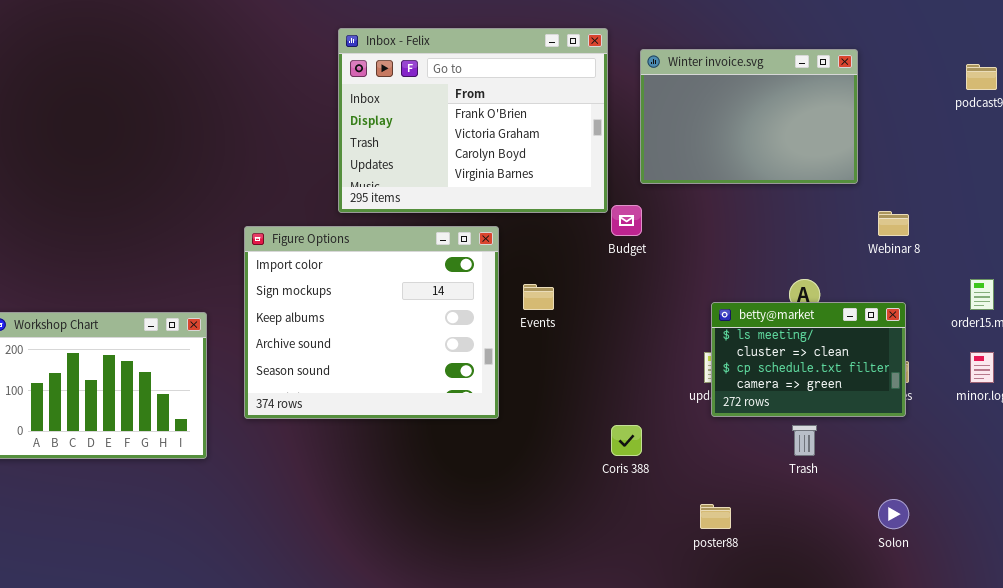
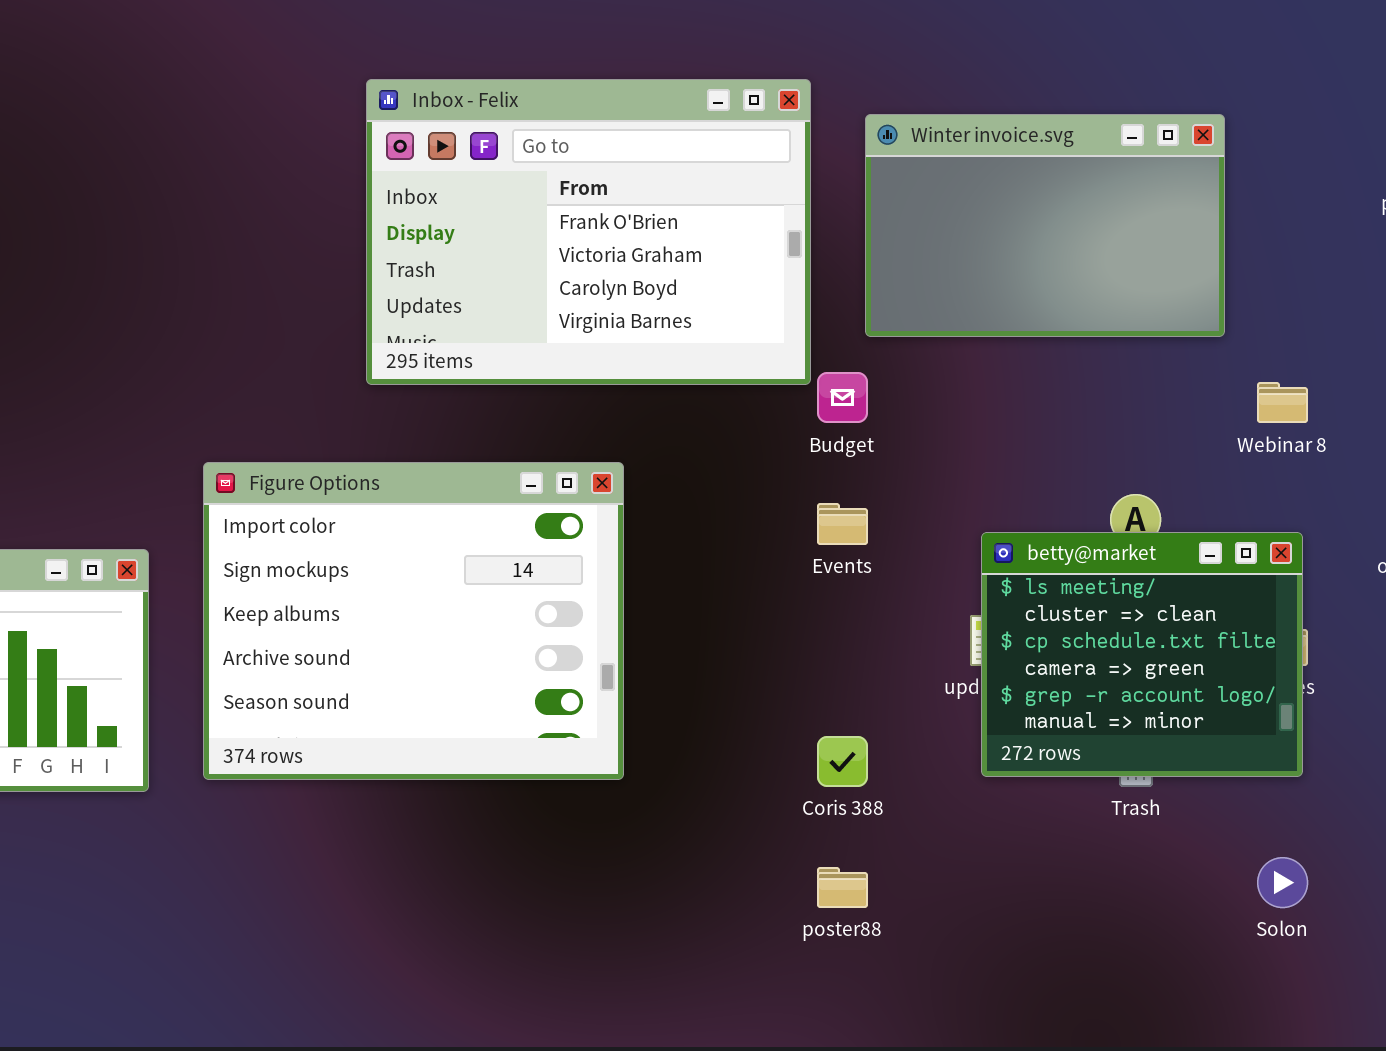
Figure Options: [244,226,499,419] -> [203,462,624,780], moved
Events: [523,284,554,310] -> [817,503,868,545], moved
betty@market: [711,302,906,417] -> [981,532,1303,777], resized
poster88: [700,504,731,529] -> [817,867,868,908], moved

